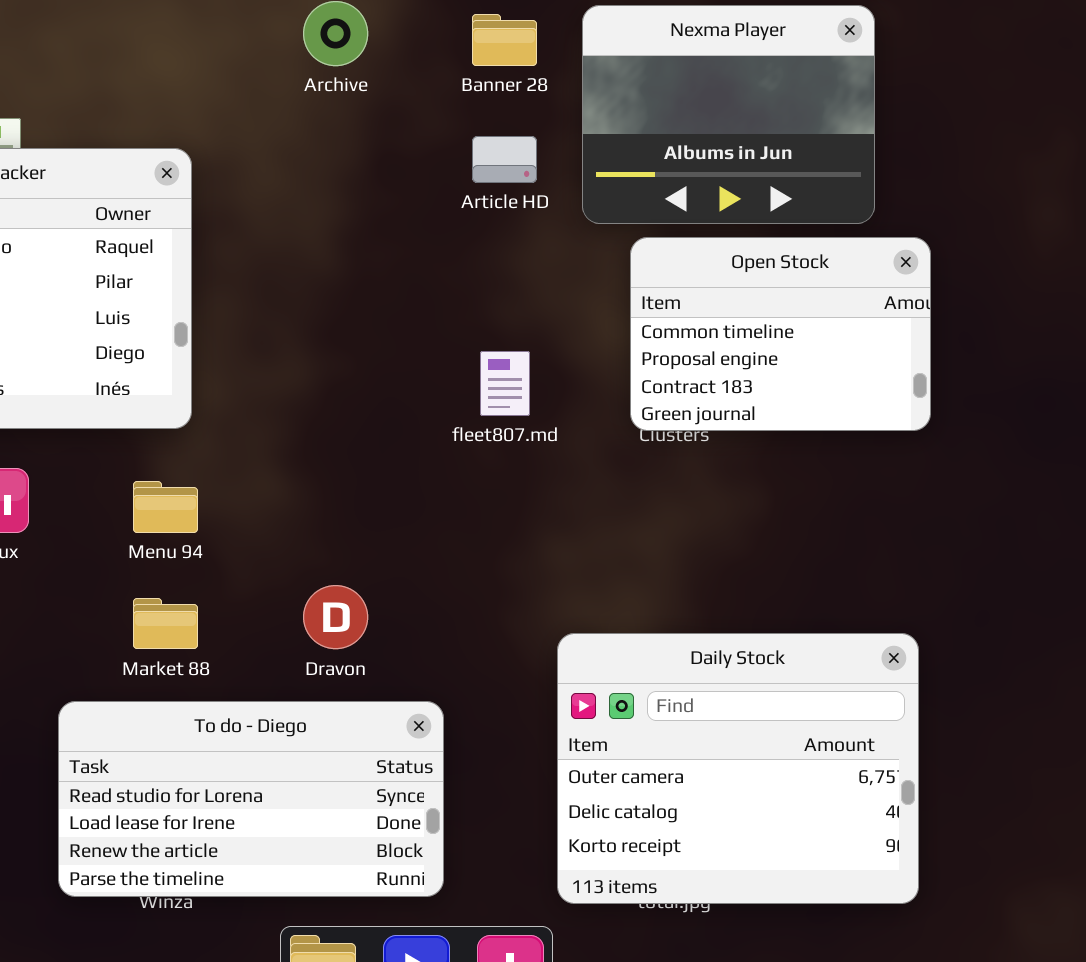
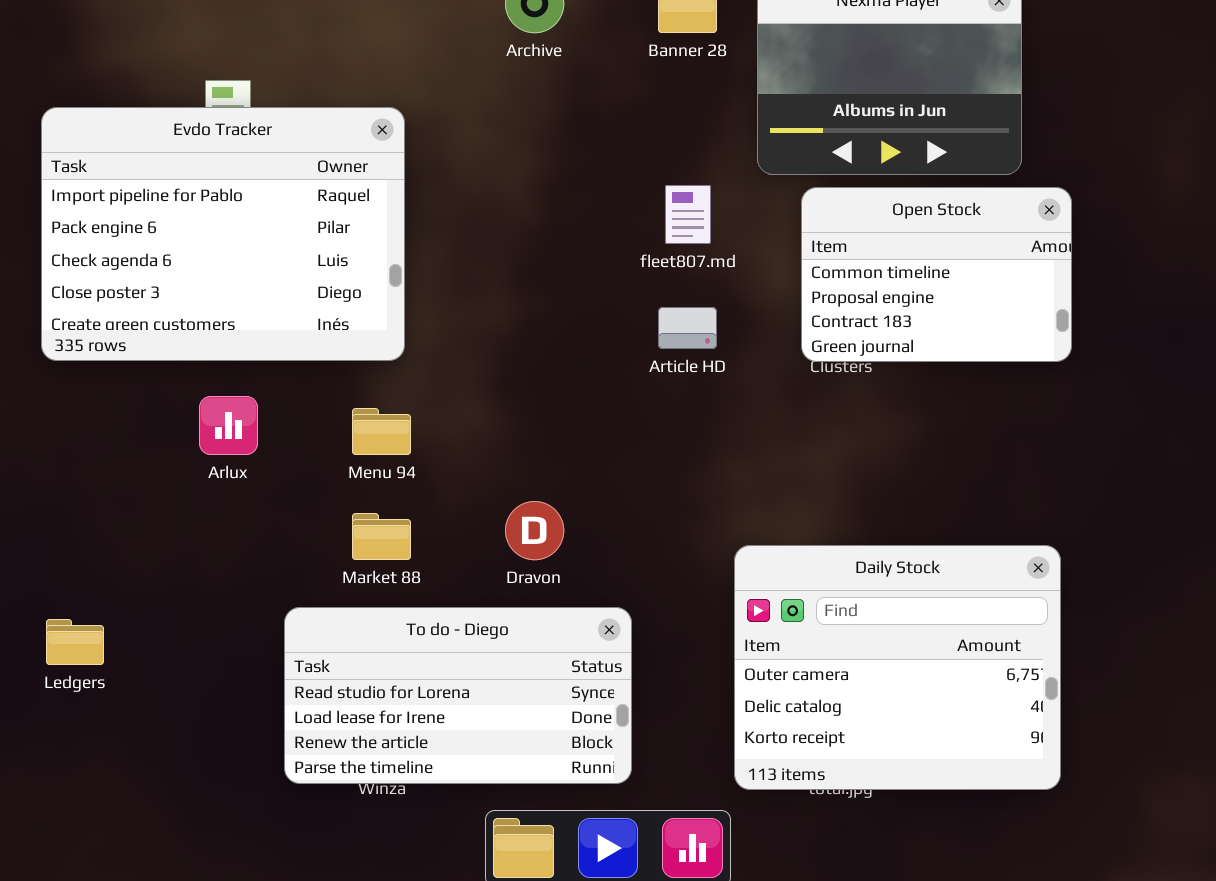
Article HD: [472,136,537,183] -> [658,307,717,349], moved
fleet807.md: [480,351,530,416] -> [665,185,711,244], moved

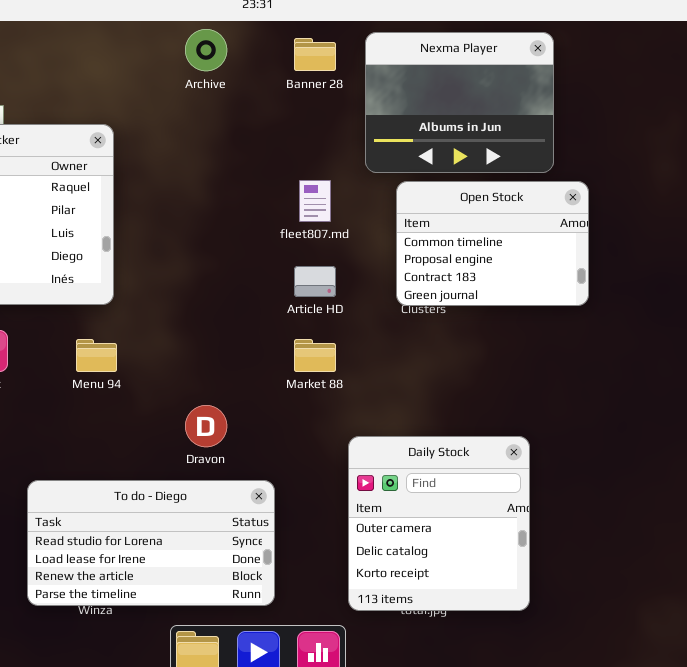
Market 88: [352,513,411,560] -> [294,339,336,372], moved
Daily Stock: [734,545,1061,790] -> [348,436,530,611], resized

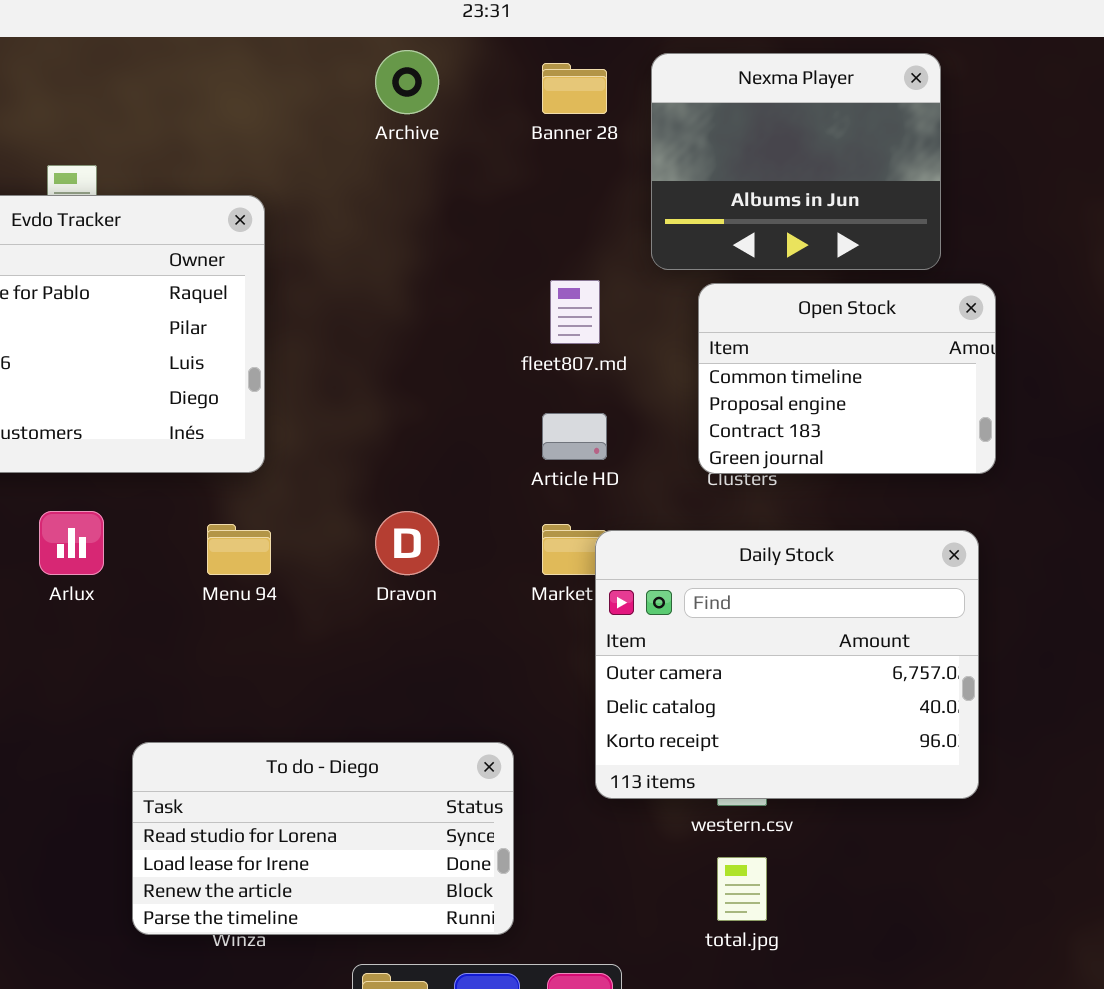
Dravon: [185,405,227,447] -> [375,511,439,575], moved
Daily Stock: [348,436,530,611] -> [595,530,979,799], moved, resized

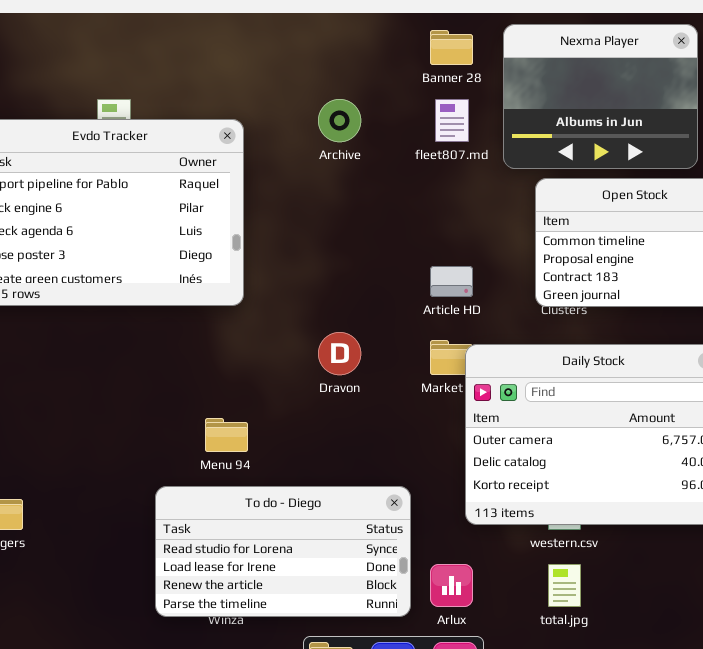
Archive: [375,50,439,114] -> [318,99,361,142], moved
fleet807.md: [550,280,600,344] -> [435,99,469,142], moved
Arlux: [39,511,104,575] -> [430,564,473,607], moved
Menu 94: [207,524,271,575] -> [205,418,248,452], moved

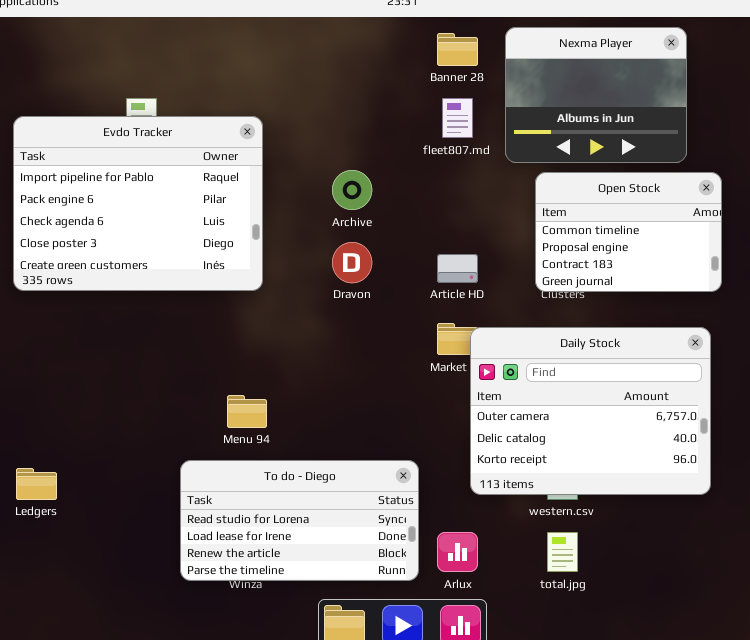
Archive: [318,99,361,142] -> [332,170,372,210], moved
Dravon: [318,332,361,375] -> [332,242,372,283], moved

